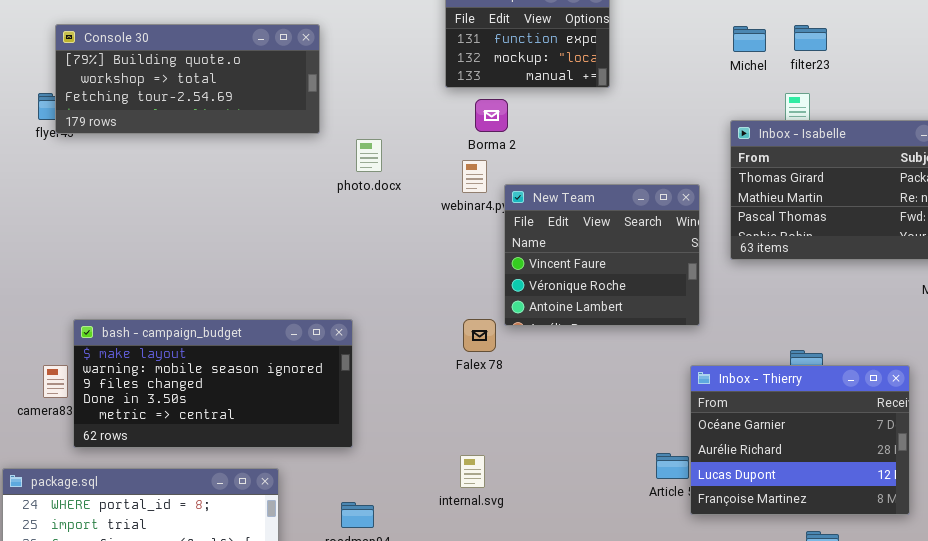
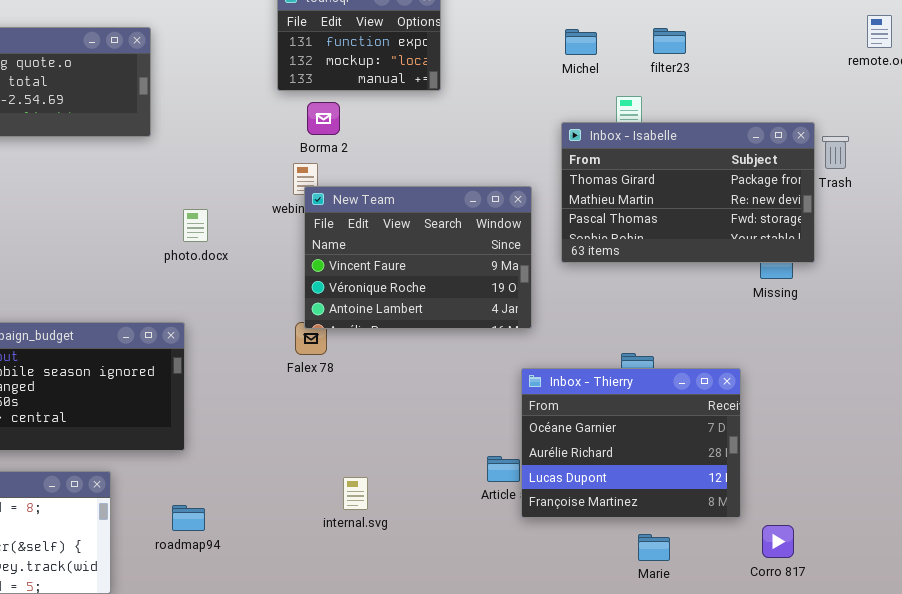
filter23: [794,25,827,51] -> [653,28,686,54], moved
photo.docx: [356,139,382,172] -> [183,209,208,242], moved
New Team: [504,184,700,326] -> [304,186,532,329], resized
internal.svg: [460,455,485,488] -> [343,477,368,510], moved

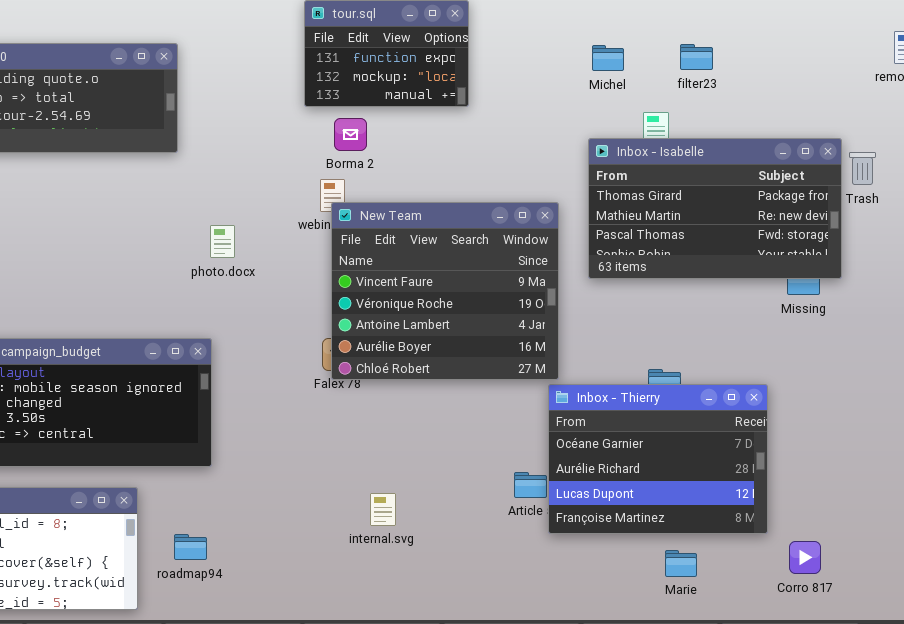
New Team: [304,186,532,329] -> [331,202,559,380], resized
roadmap94: [172,505,205,531] -> [174,534,207,560], moved

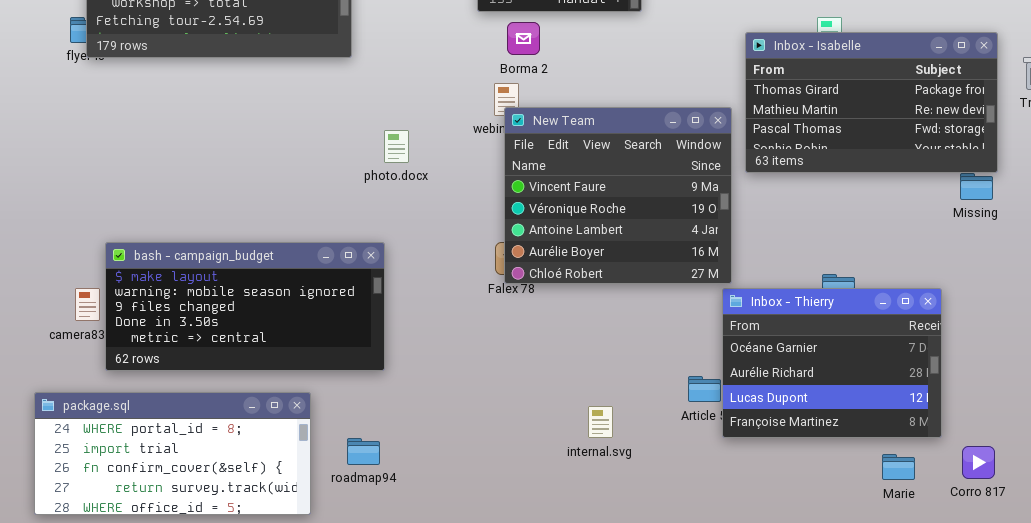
Inbox - Isabelle: [588,138,842,279] -> [745,32,998,173], moved
internal.svg: [370,493,396,526] -> [588,406,613,438], moved
Marie: [665,550,697,577] -> [882,454,915,480], moved

